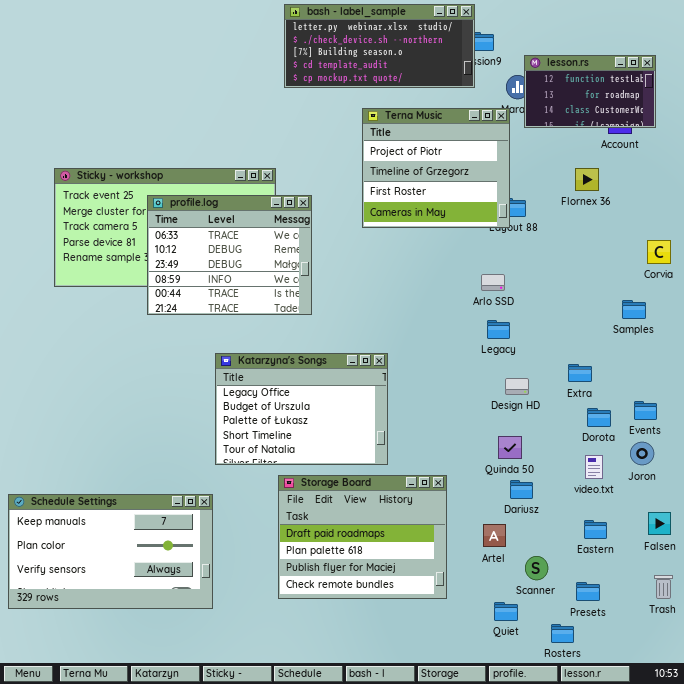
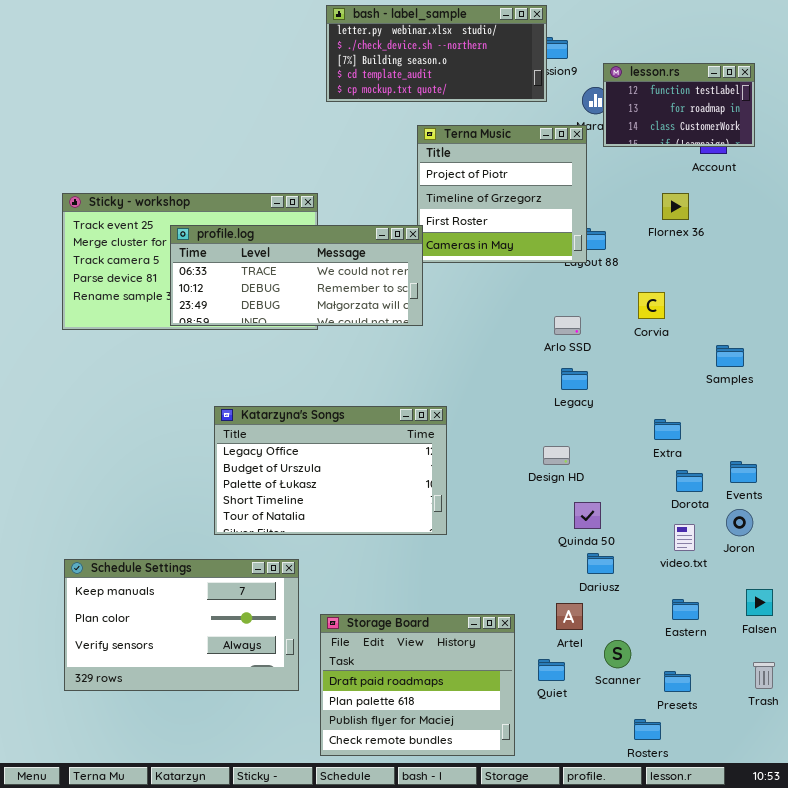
profile.log: [147,195,312,315] -> [170,225,423,326], resized
Corvia: [647,240,671,264] -> [638,292,665,319], moved
Katarzyna's Songs: [215,353,388,465] -> [214,406,447,535], resized
Design HD: [505,378,529,395] -> [543,446,570,465], moved
Storage Board: [278,475,447,599] -> [320,614,515,756], moved
Schedule Settings: [8,494,213,609] -> [64,559,299,691], moved
Quiet: [494,602,518,621] -> [538,659,565,681], moved

